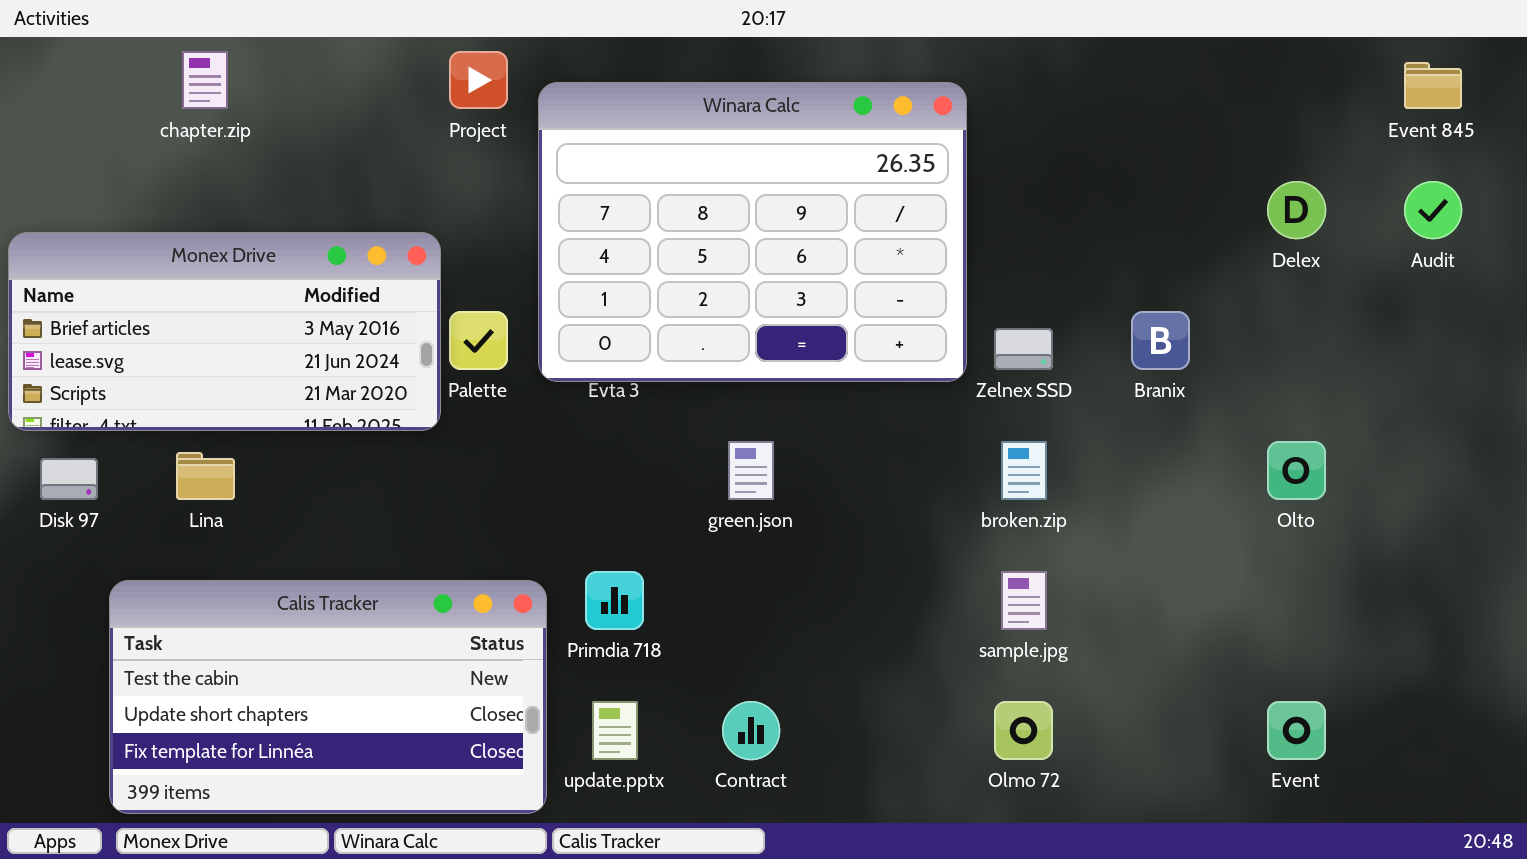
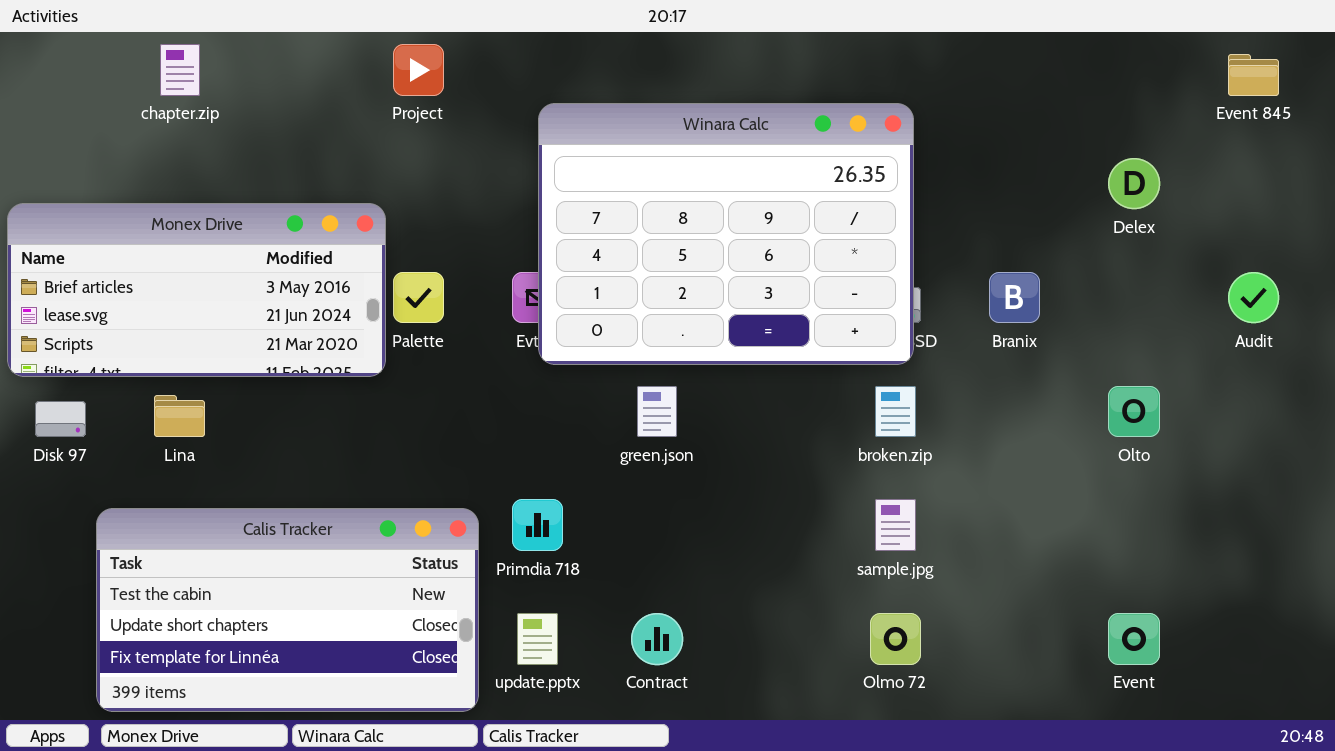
Winara Calc: [538,82,967,382] -> [538,103,914,365], moved
Audit: [1404,181,1462,239] -> [1228,272,1279,323], moved

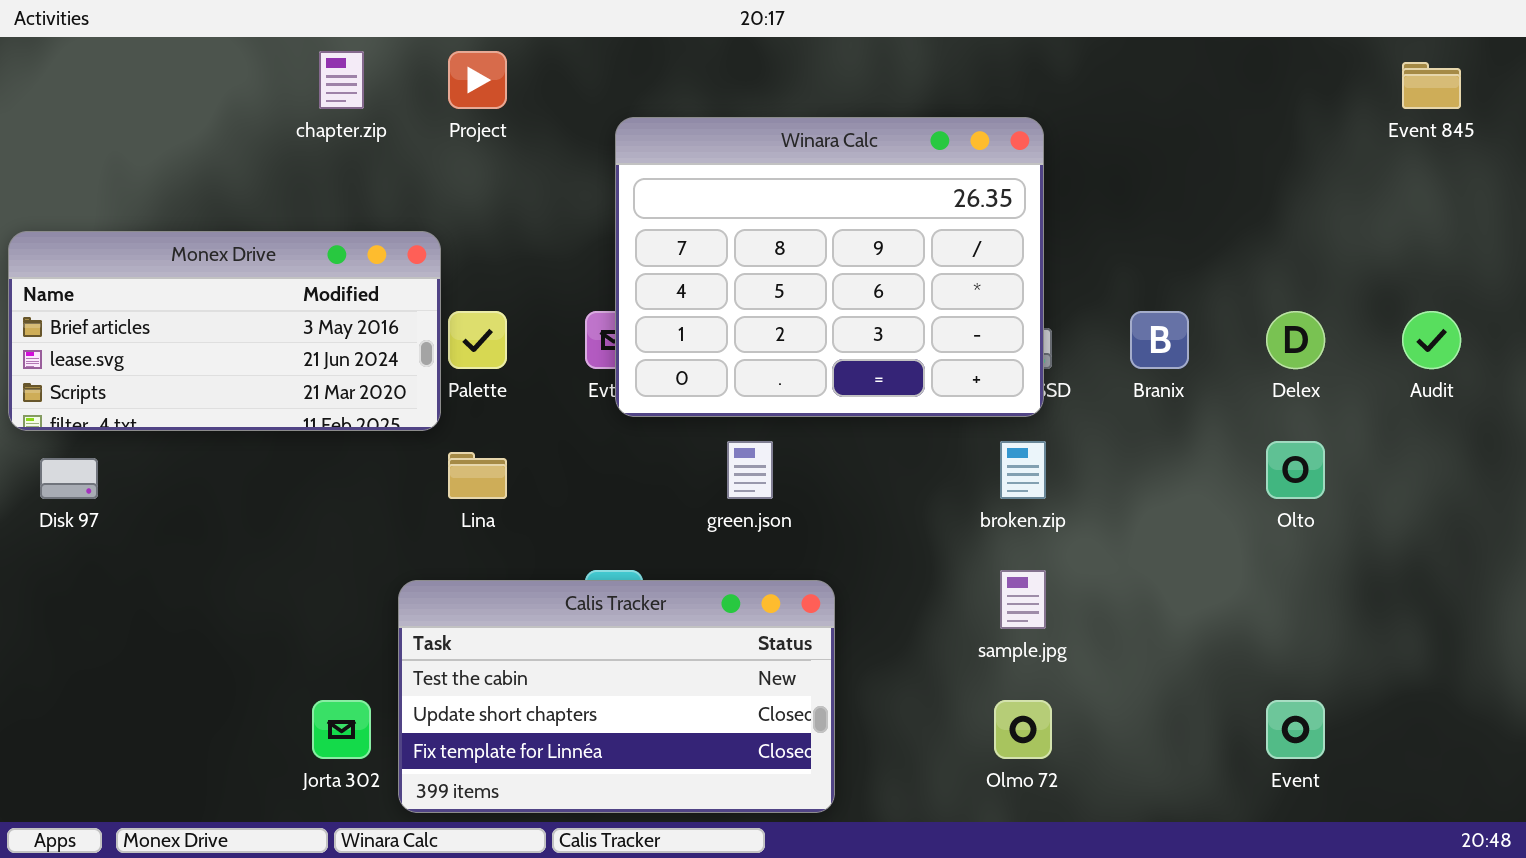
chapter.zip: [160,44,200,96] -> [319,51,364,109], moved
Delex: [1108,158,1160,209] -> [1266,311,1325,369], moved
Lina: [154,395,205,437] -> [448,452,507,499], moved
Calis Tracker: [96,508,479,712] -> [398,580,835,813], moved

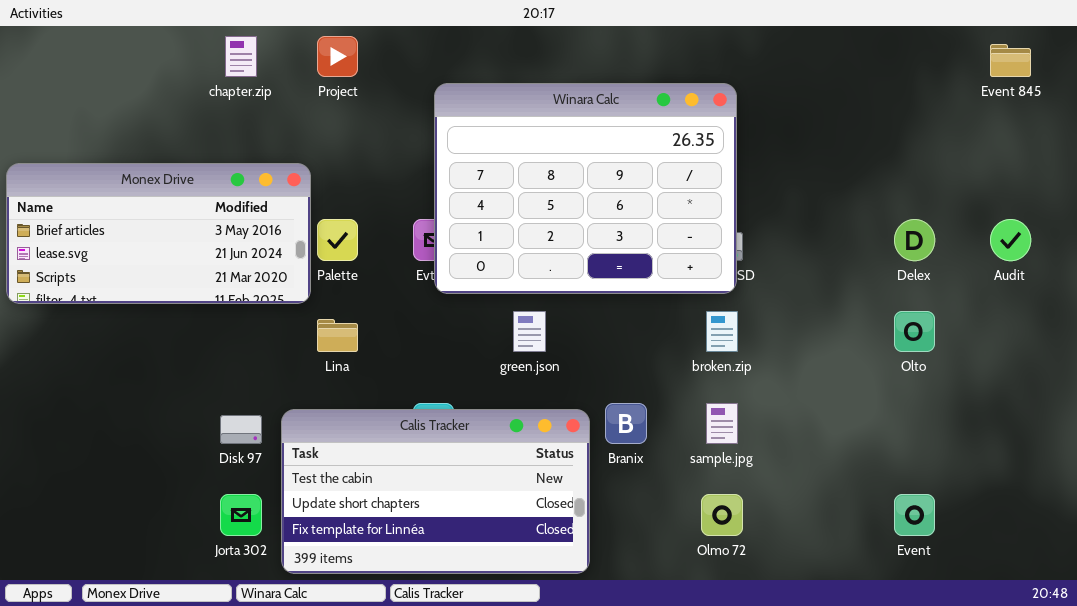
Branix: [1130,311,1189,369] -> [605,403,647,444], moved
Disk 97: [40,458,98,499] -> [220,415,262,444], moved

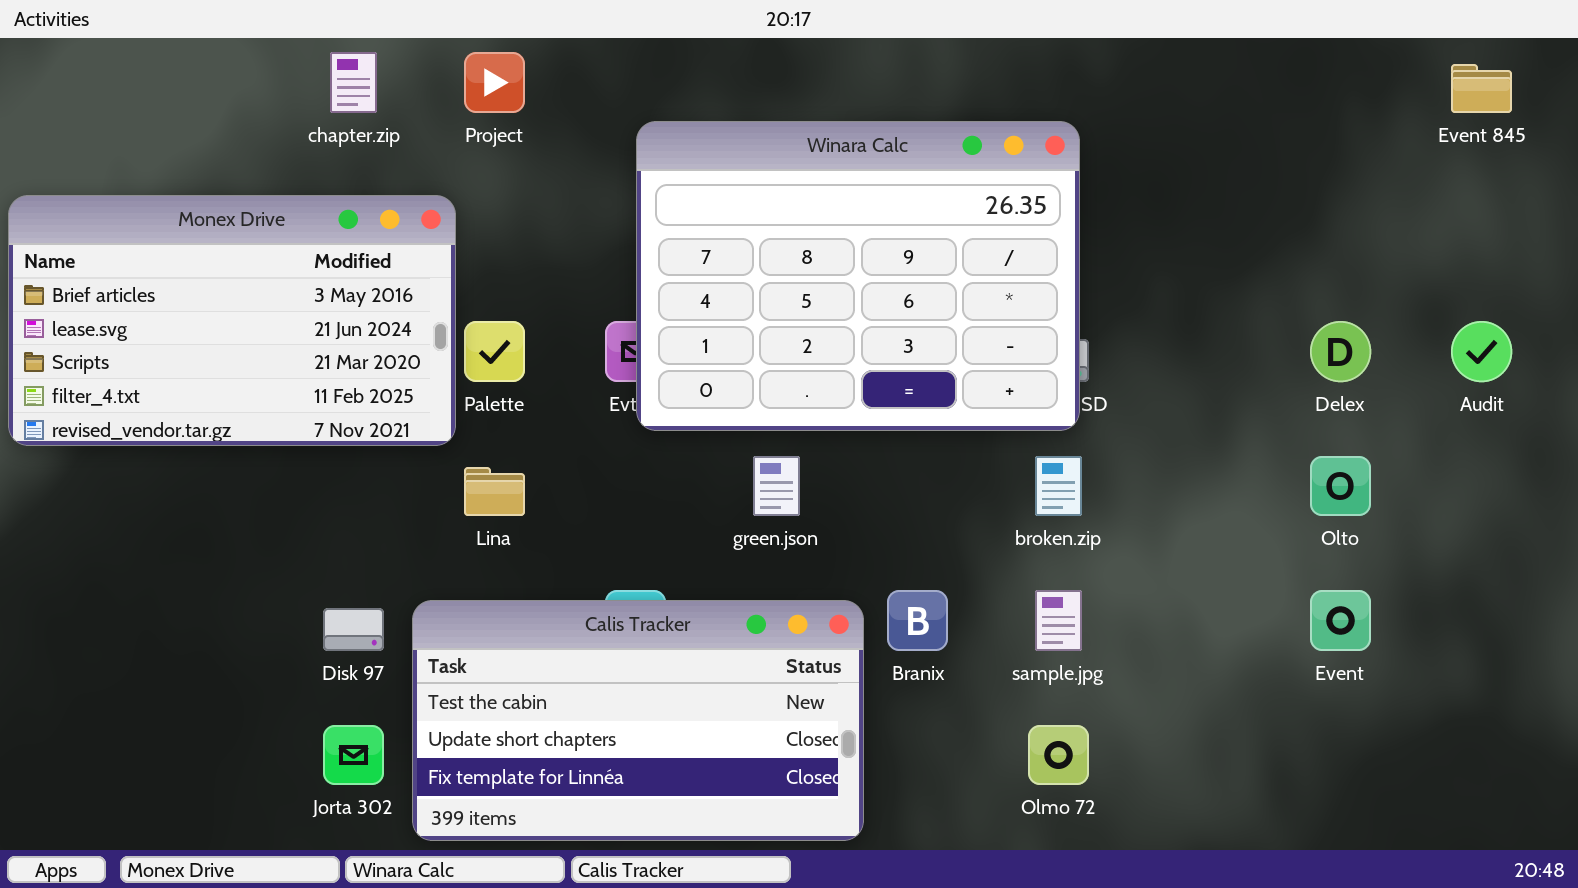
Monex Drive: [6,163,311,304] -> [8,195,456,446], resized
Event: [894,494,935,536] -> [1310,590,1371,651], moved

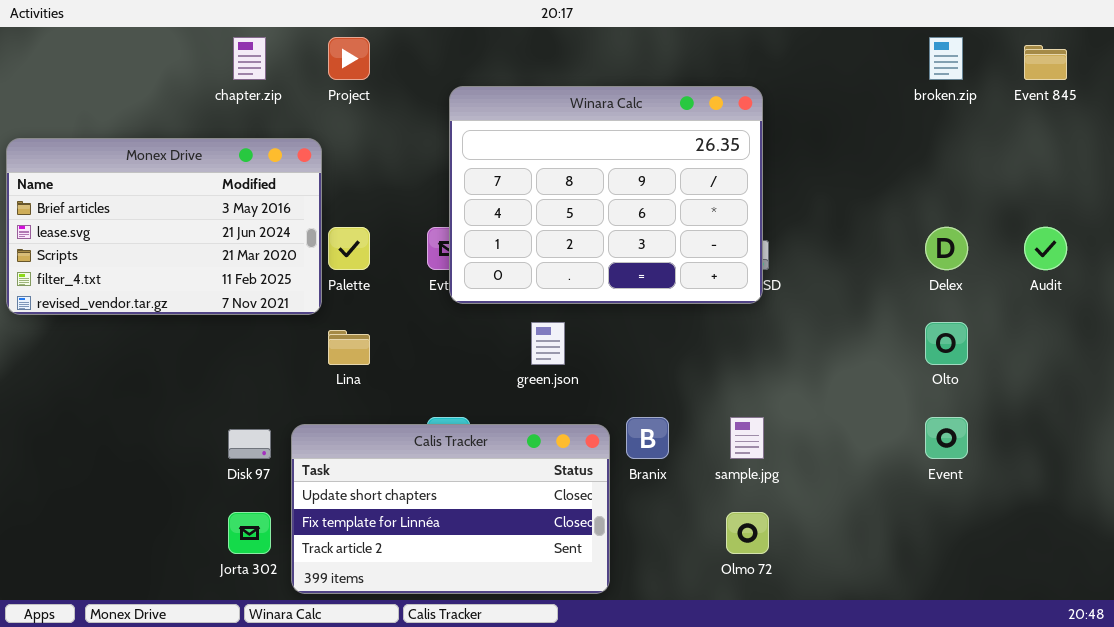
broken.zip: [1035,456,1082,516] -> [929,37,963,80], moved
Calis Tracker: [412,600,864,841] -> [291,424,610,594], scrolled down 1 row

